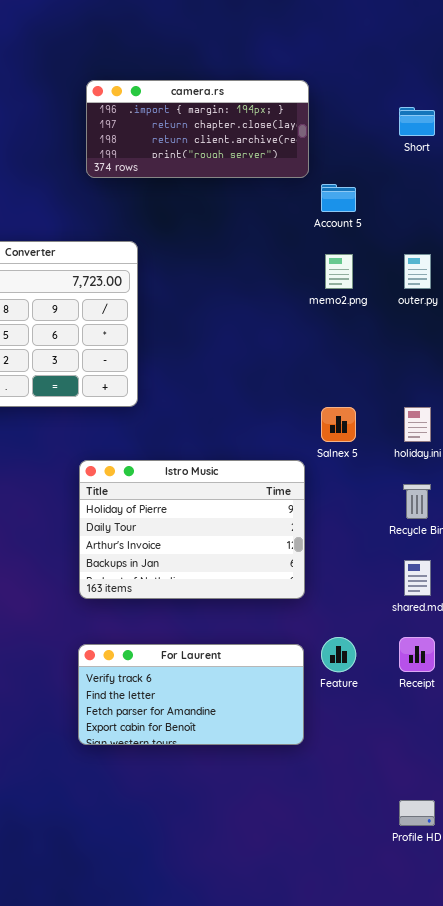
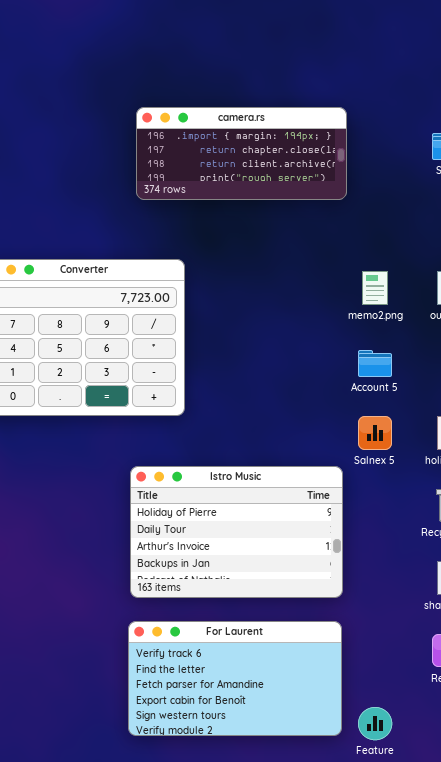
Account 5: [321,184,356,212] -> [358,350,392,377], moved
Feature: [321,637,356,672] -> [358,707,392,740], moved
For Laurent: [78,644,304,745] -> [128,621,342,736], resized

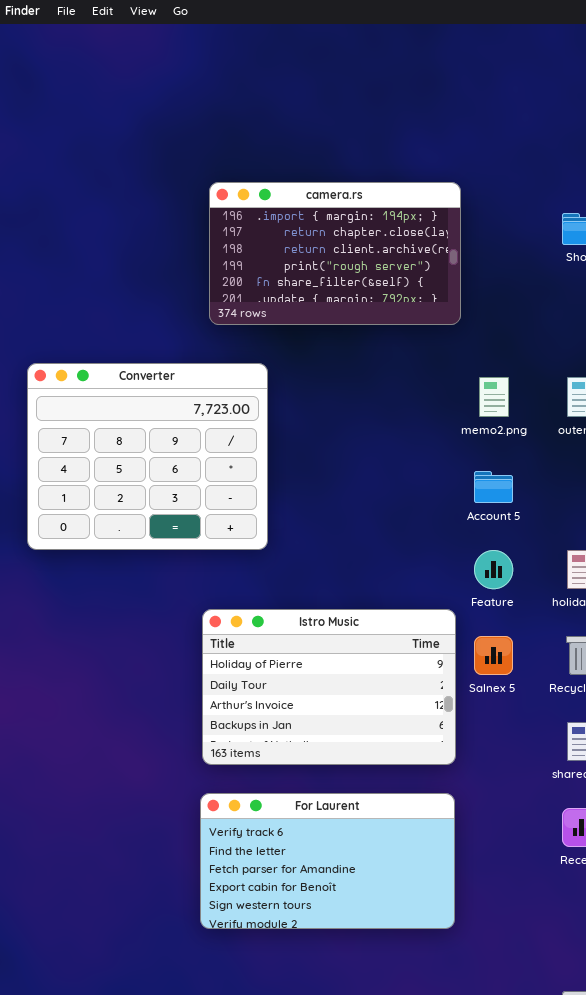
camera.rs: [136,107,347,200] -> [209,182,461,325], resized
Salnex 5: [358,416,392,450] -> [474,636,513,675], moved
Feature: [358,707,392,740] -> [474,550,513,589], moved

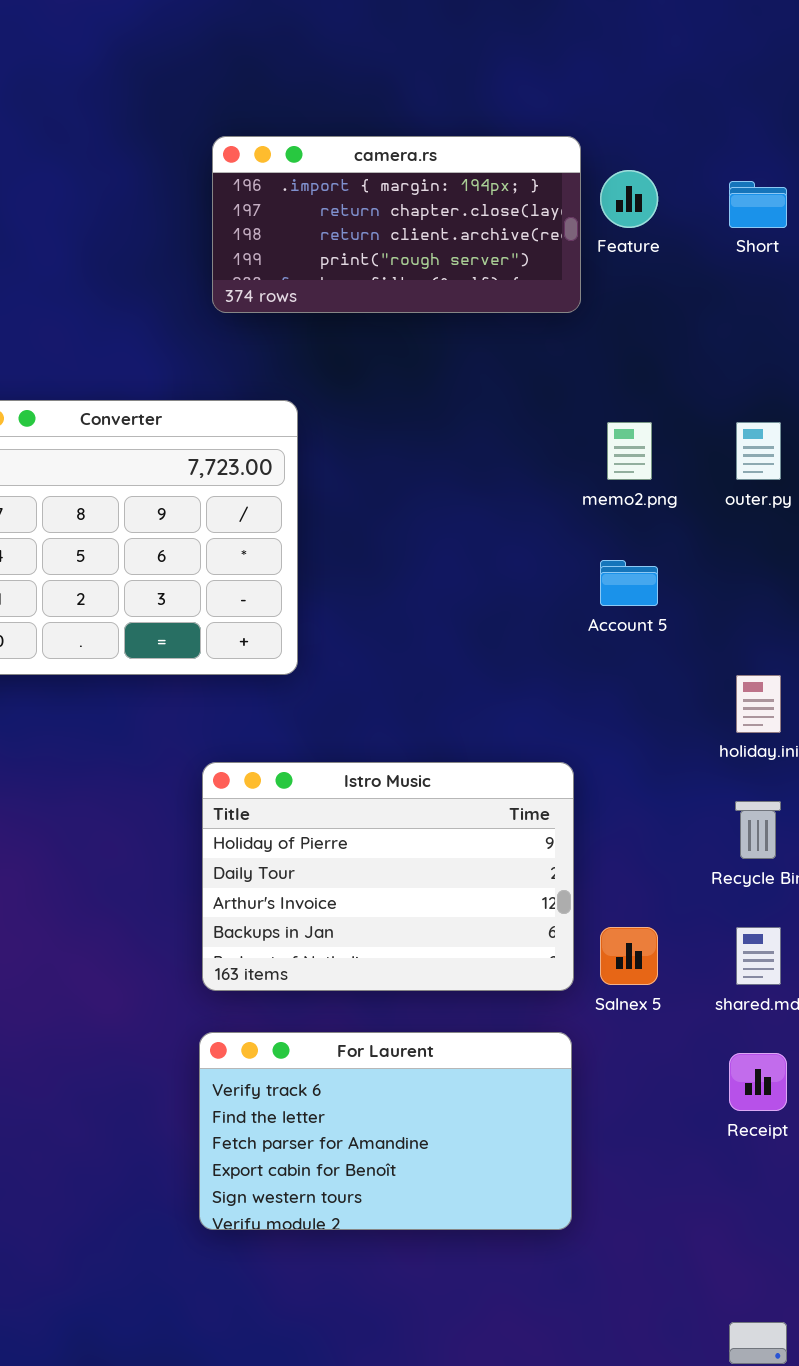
camera.rs: [209,182,461,325] -> [212,136,581,313], resized
Feature: [474,550,513,589] -> [600,170,658,228], moved
Salnex 5: [474,636,513,675] -> [600,927,658,985], moved

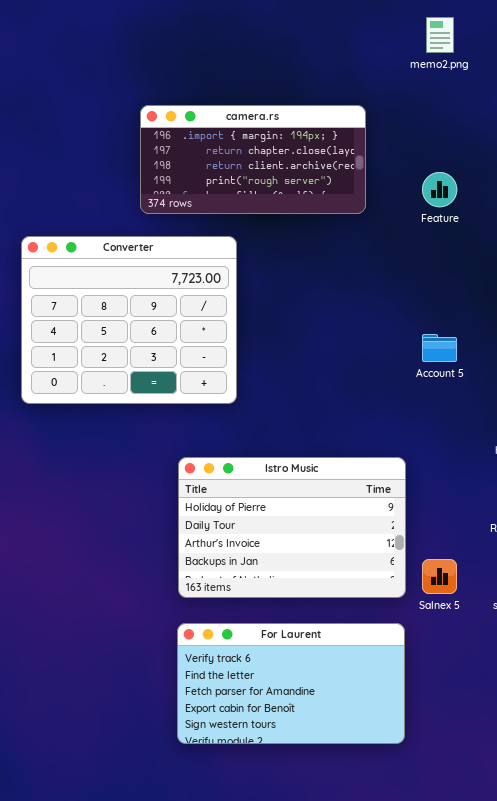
camera.rs: [212,136,581,313] -> [140,105,366,214], moved
Feature: [600,170,658,228] -> [422,172,457,207], moved
memo2.png: [607,422,652,480] -> [426,17,454,53], moved

